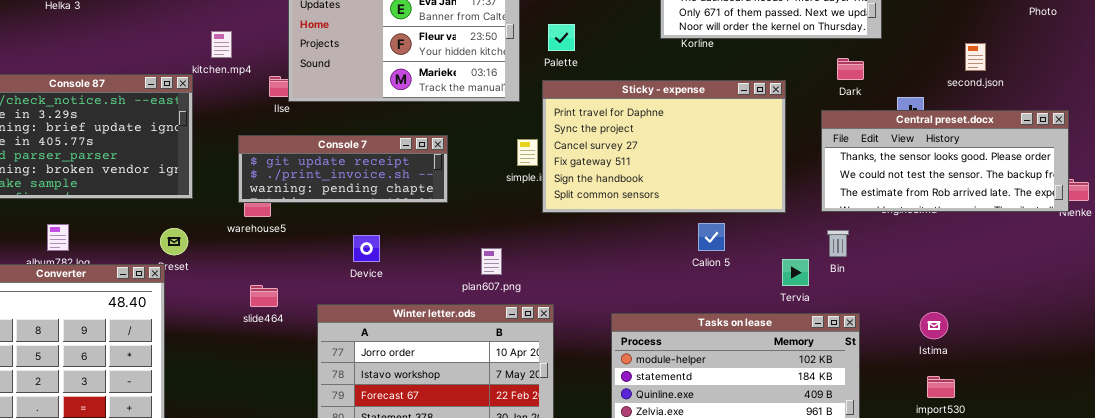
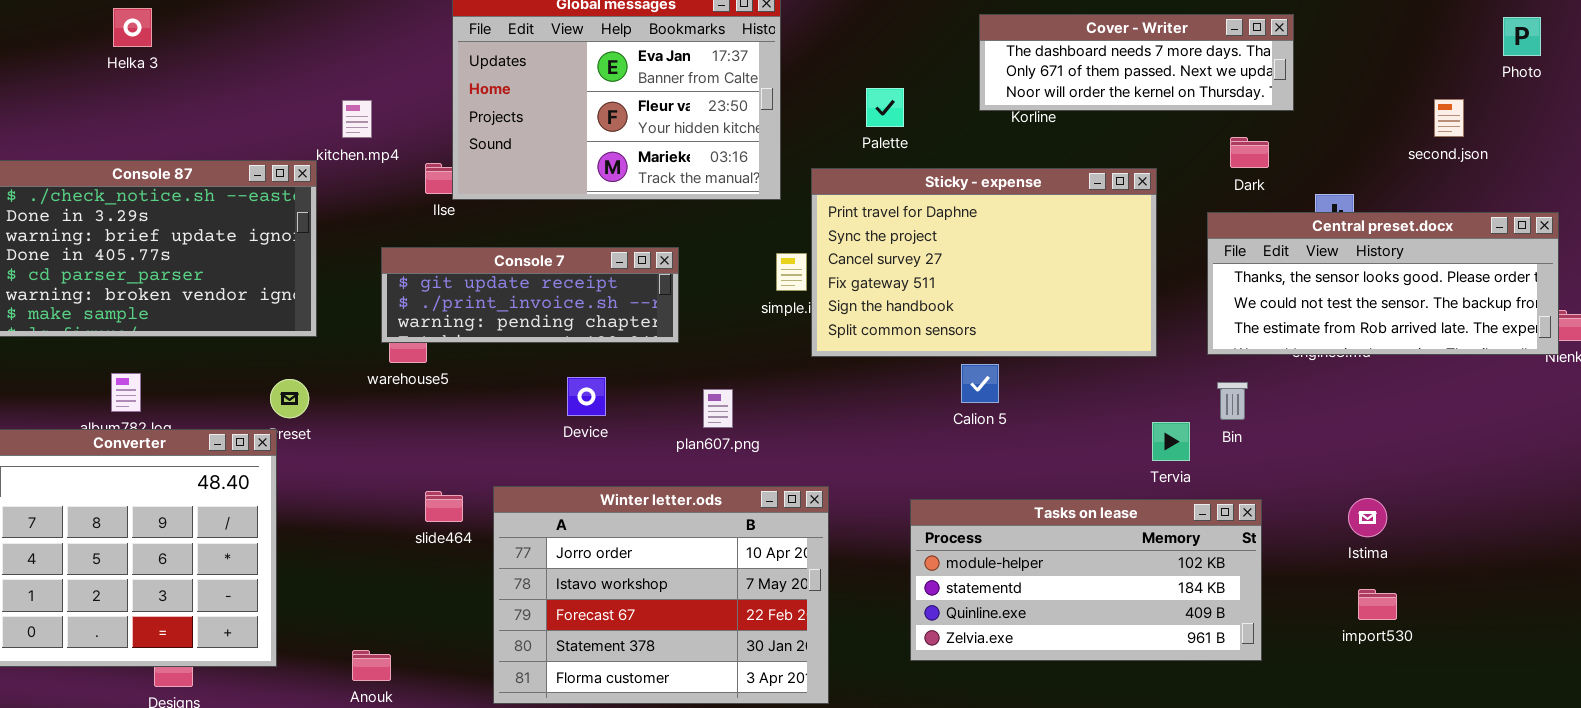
Palette: [548,24,575,51] -> [866,88,904,127], moved
second.json: [965,43,986,71] -> [1434,99,1464,137], moved
Calion 5: [698,223,725,251] -> [961,364,999,403], moved
Device: [353,235,380,262] -> [567,377,606,416], moved
plan607.png: [481,248,502,275] -> [703,389,733,428], moved
slide464: [250,285,278,307] -> [425,491,463,522], moved

